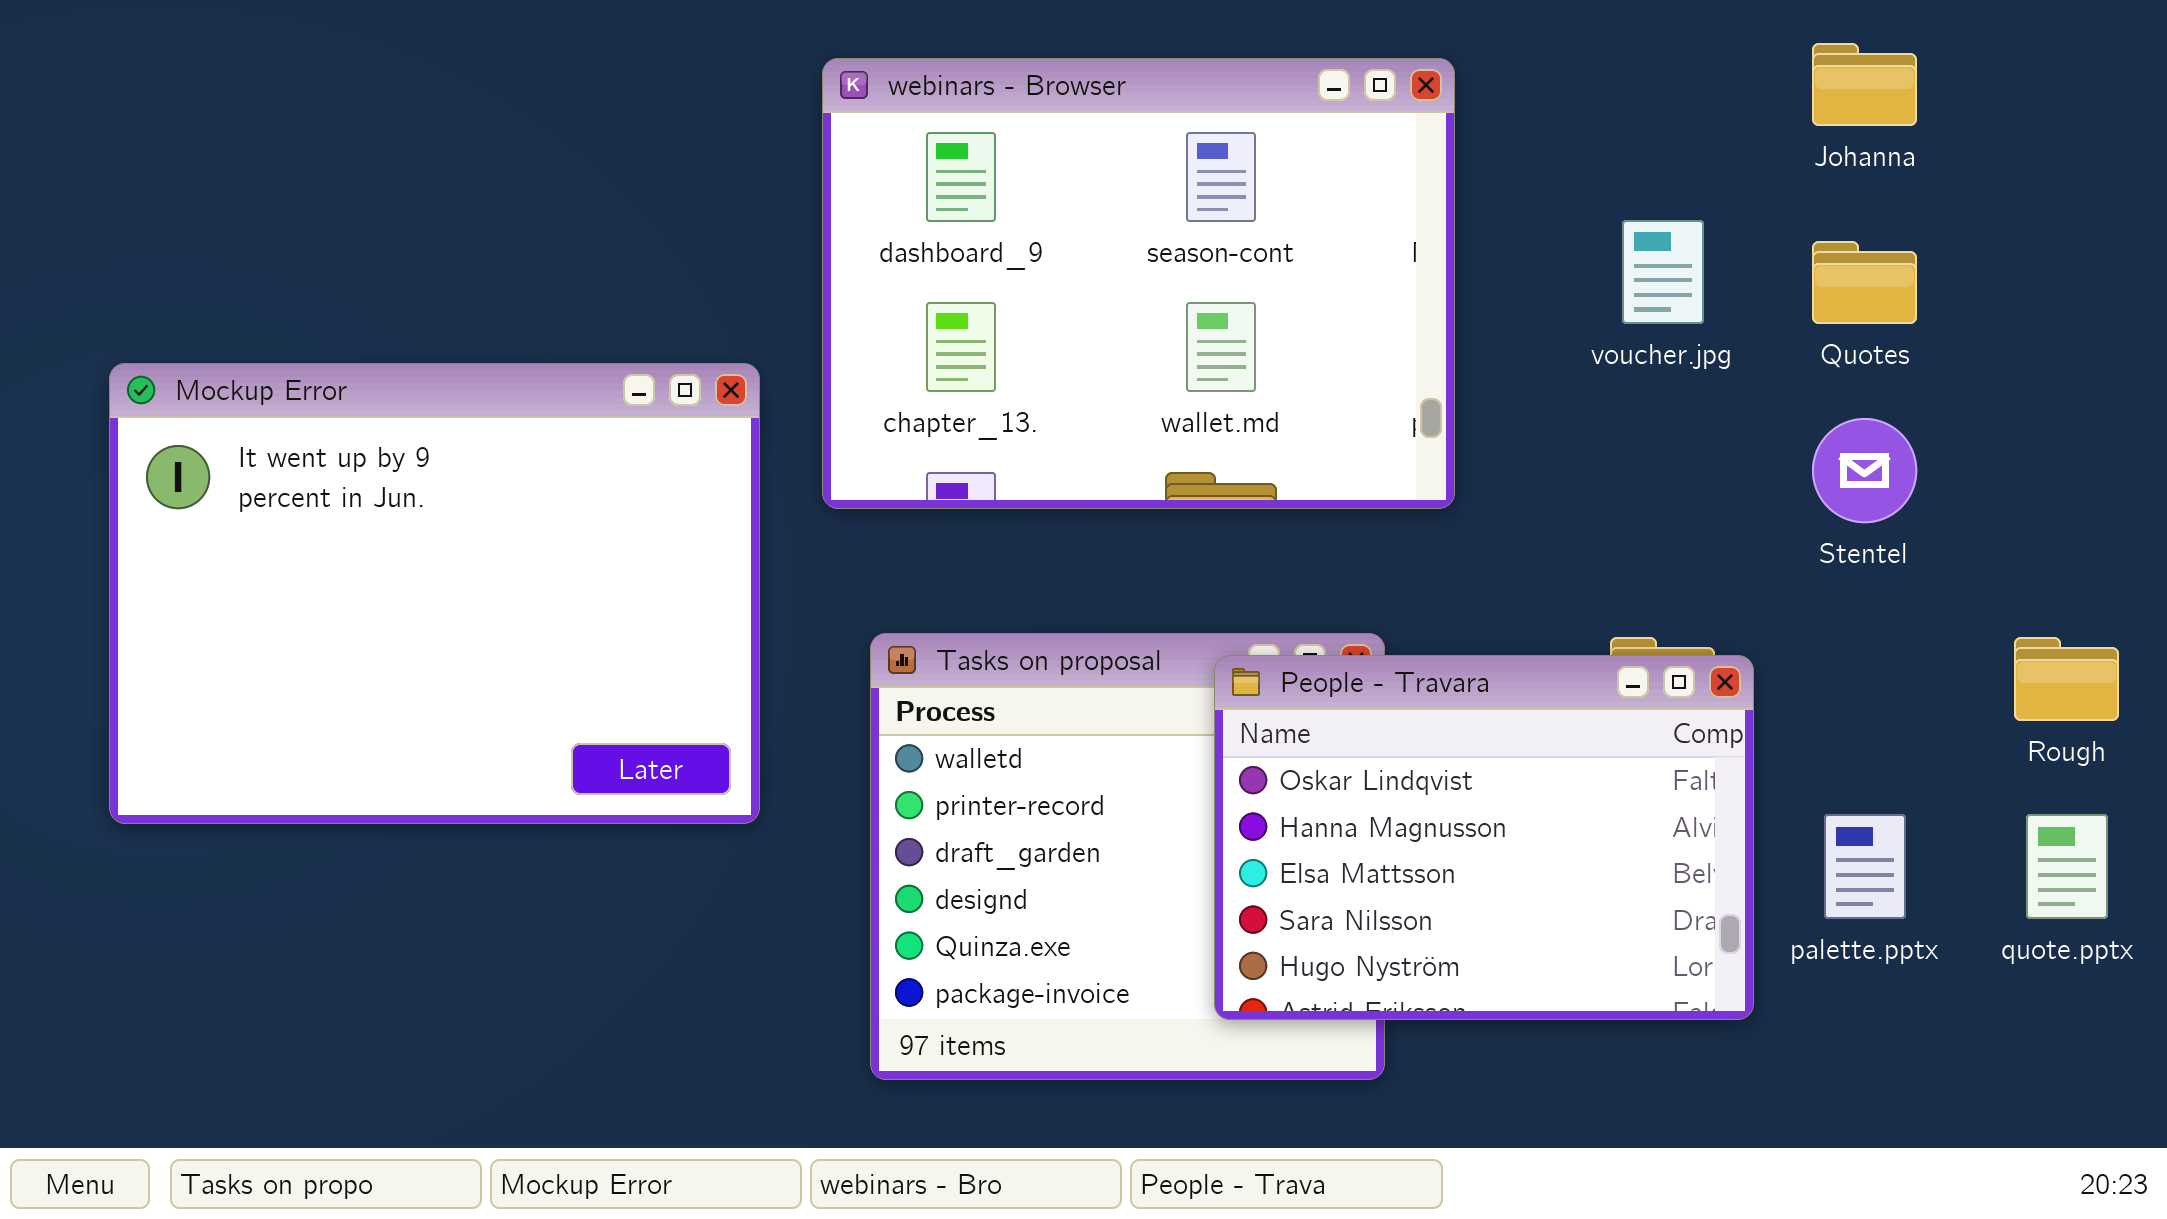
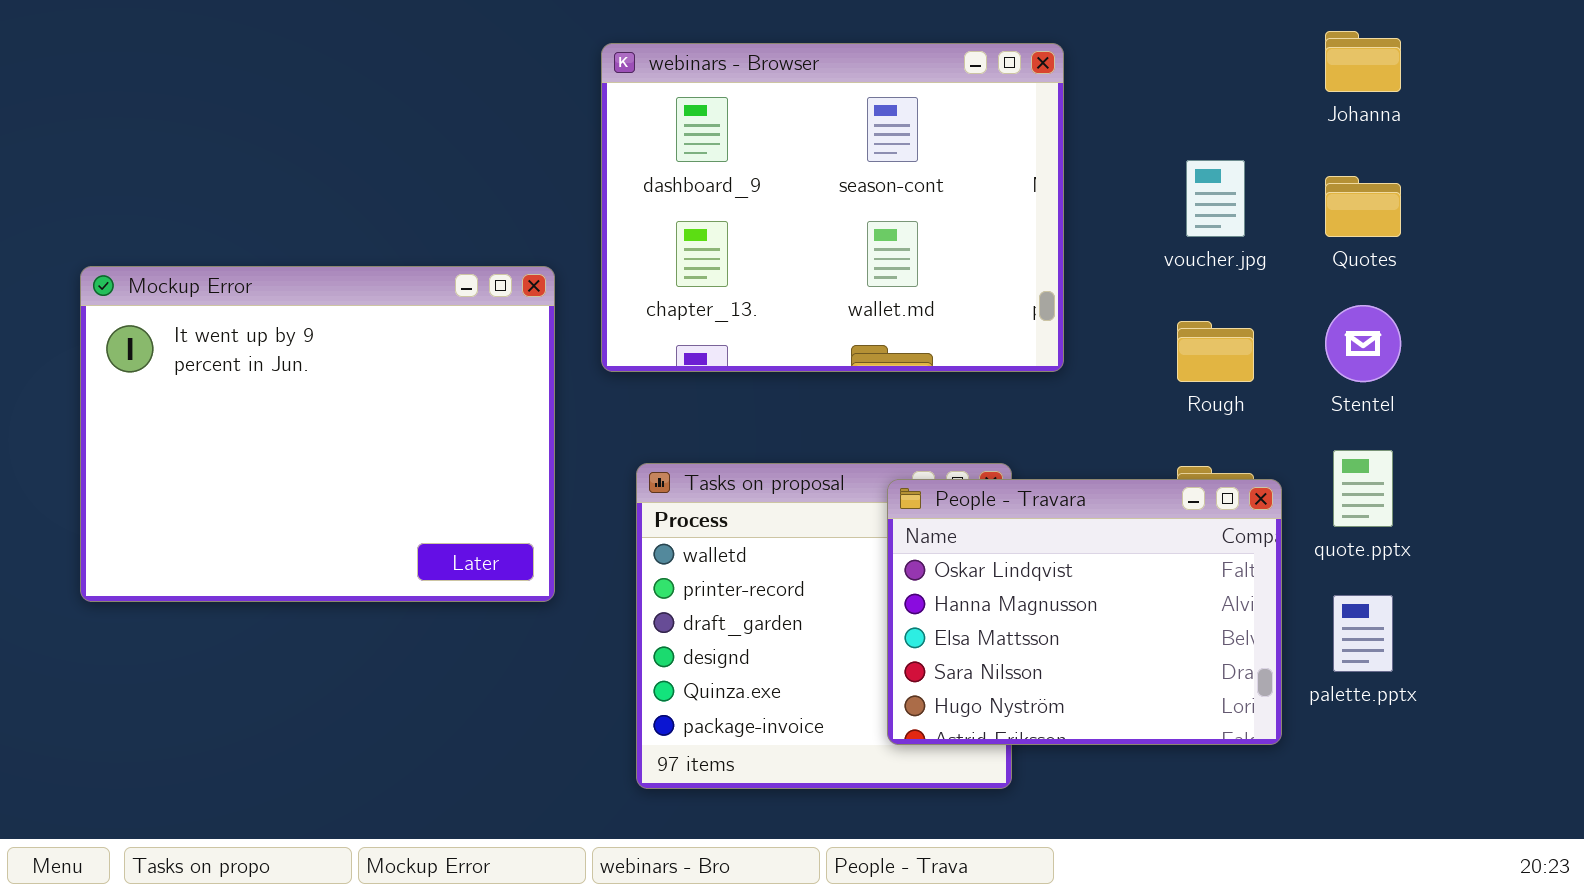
Rough: [2014,637,2119,721] -> [1177,321,1254,382], moved
quote.pptx: [2026,814,2108,919] -> [1333,450,1393,527], moved

